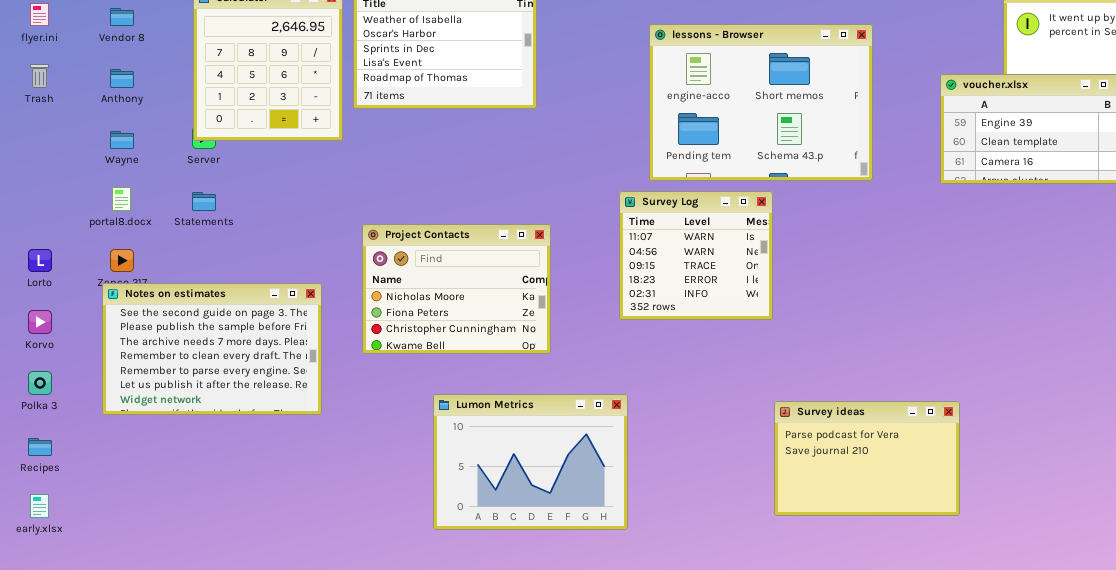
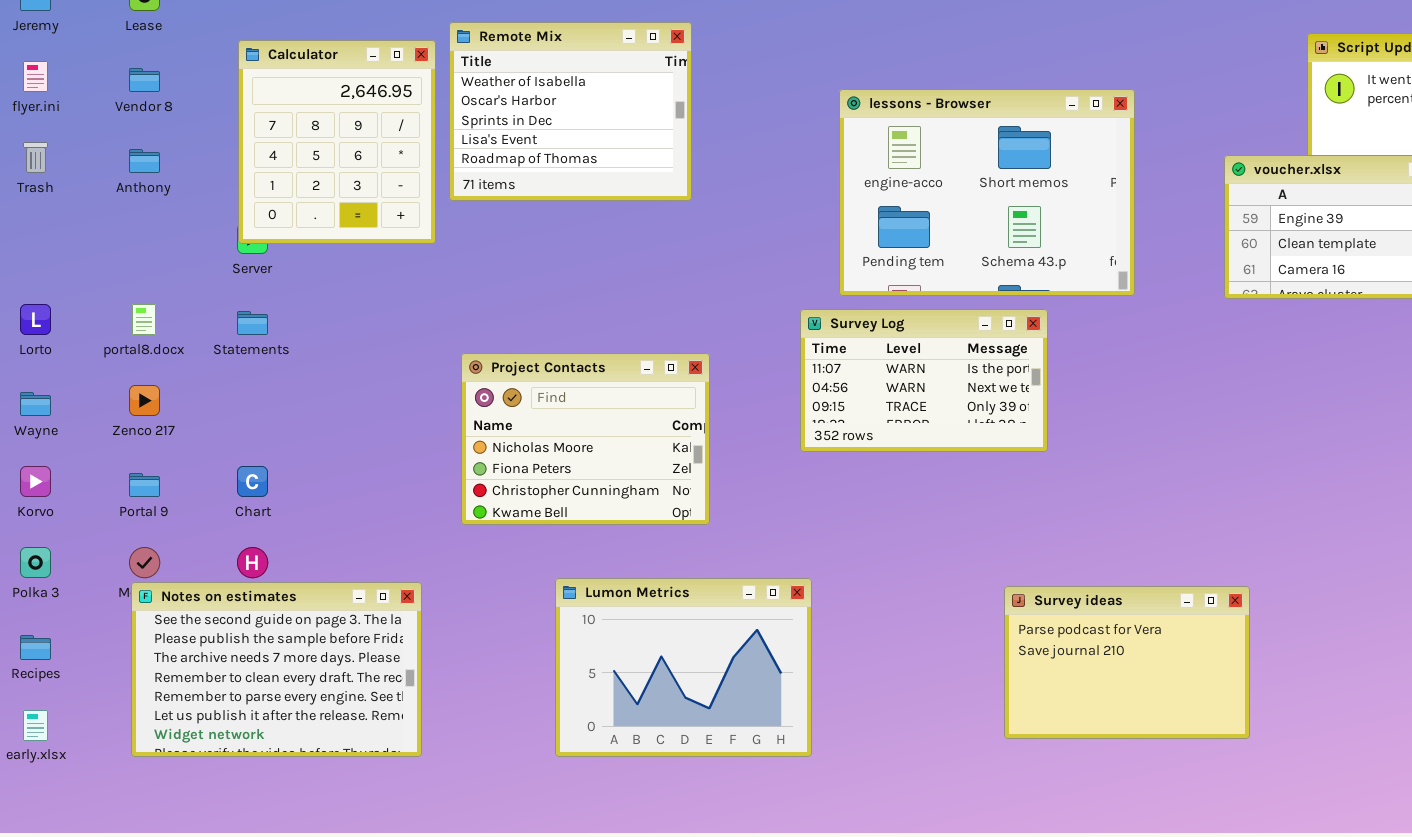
Wayne: [110,131,134,149] -> [20,392,51,416], moved
Survey Log: [619,191,773,320] -> [800,309,1048,452], resized
Lorto: [28,249,52,272] -> [20,304,51,335], moved
Notes on estimates: [102,283,322,415] -> [131,582,422,757], moved

